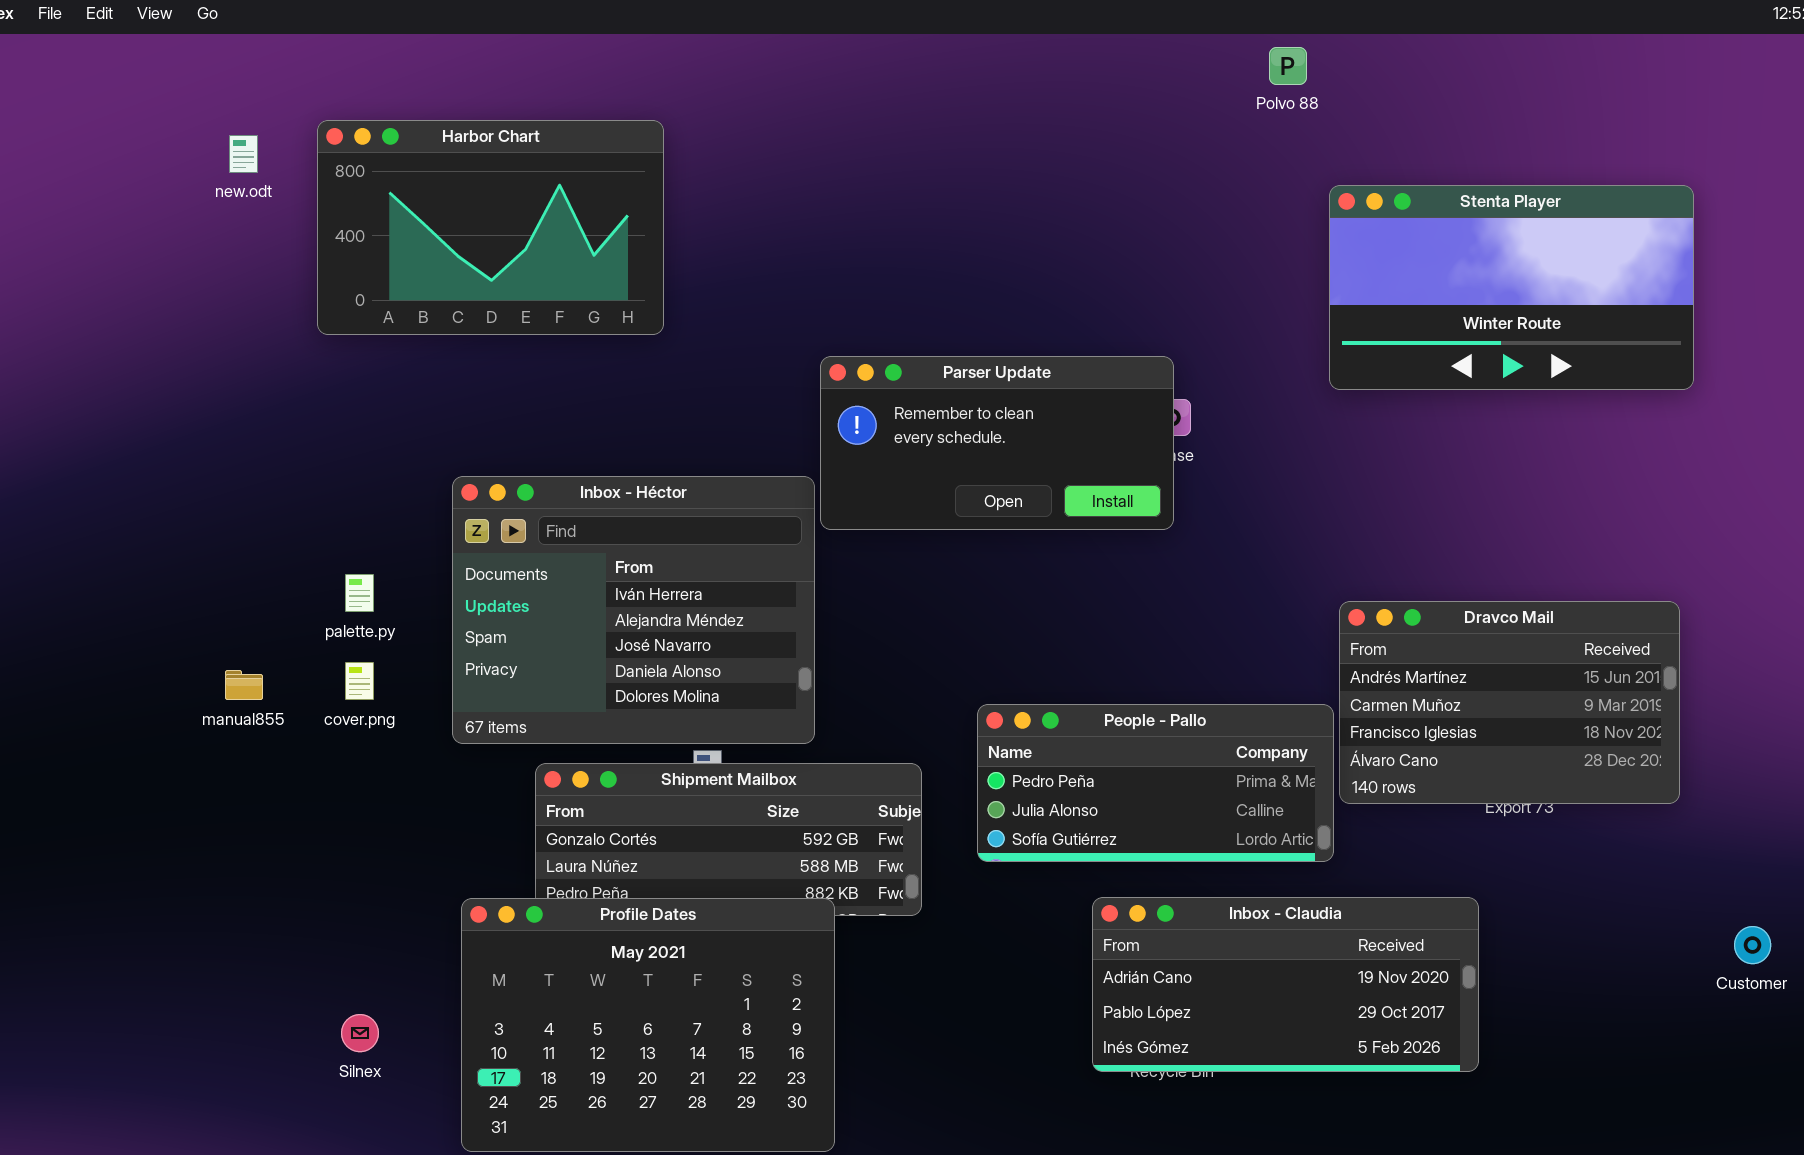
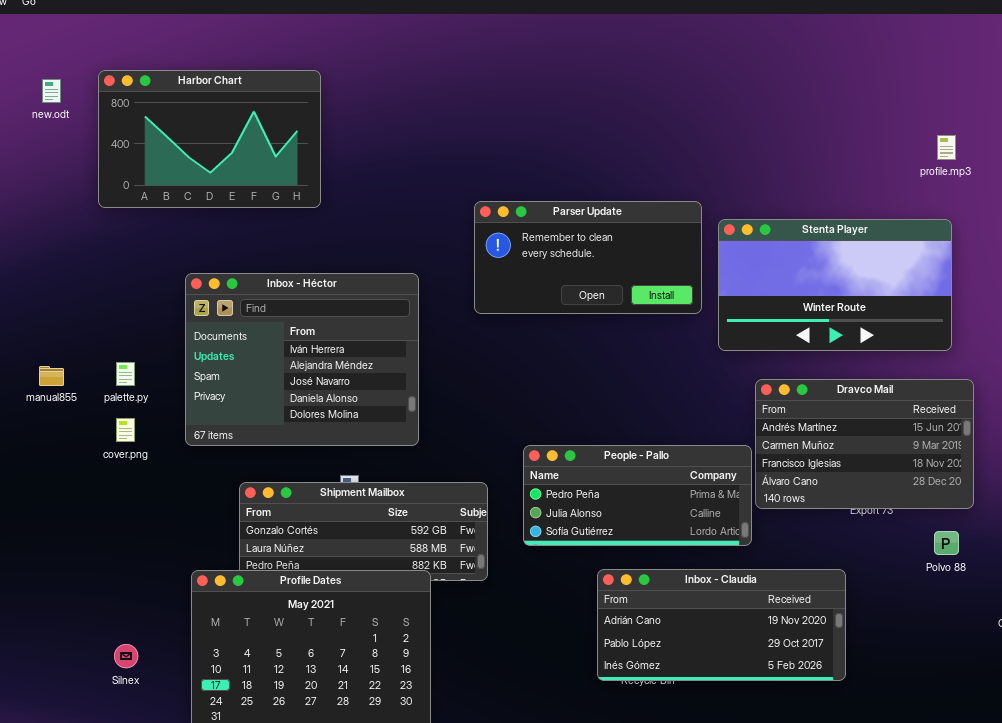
Polvo 88: [1269,47,1307,85] -> [934,531,959,555], moved
Stenta Player: [1329,185,1694,390] -> [718,219,952,351], moved
Parser Update: [820,356,1174,530] -> [474,201,702,314], moved
Inbox - Héctor: [452,476,815,744] -> [185,273,419,446], moved
manual855: [225,670,263,700] -> [39,366,64,386], moved

